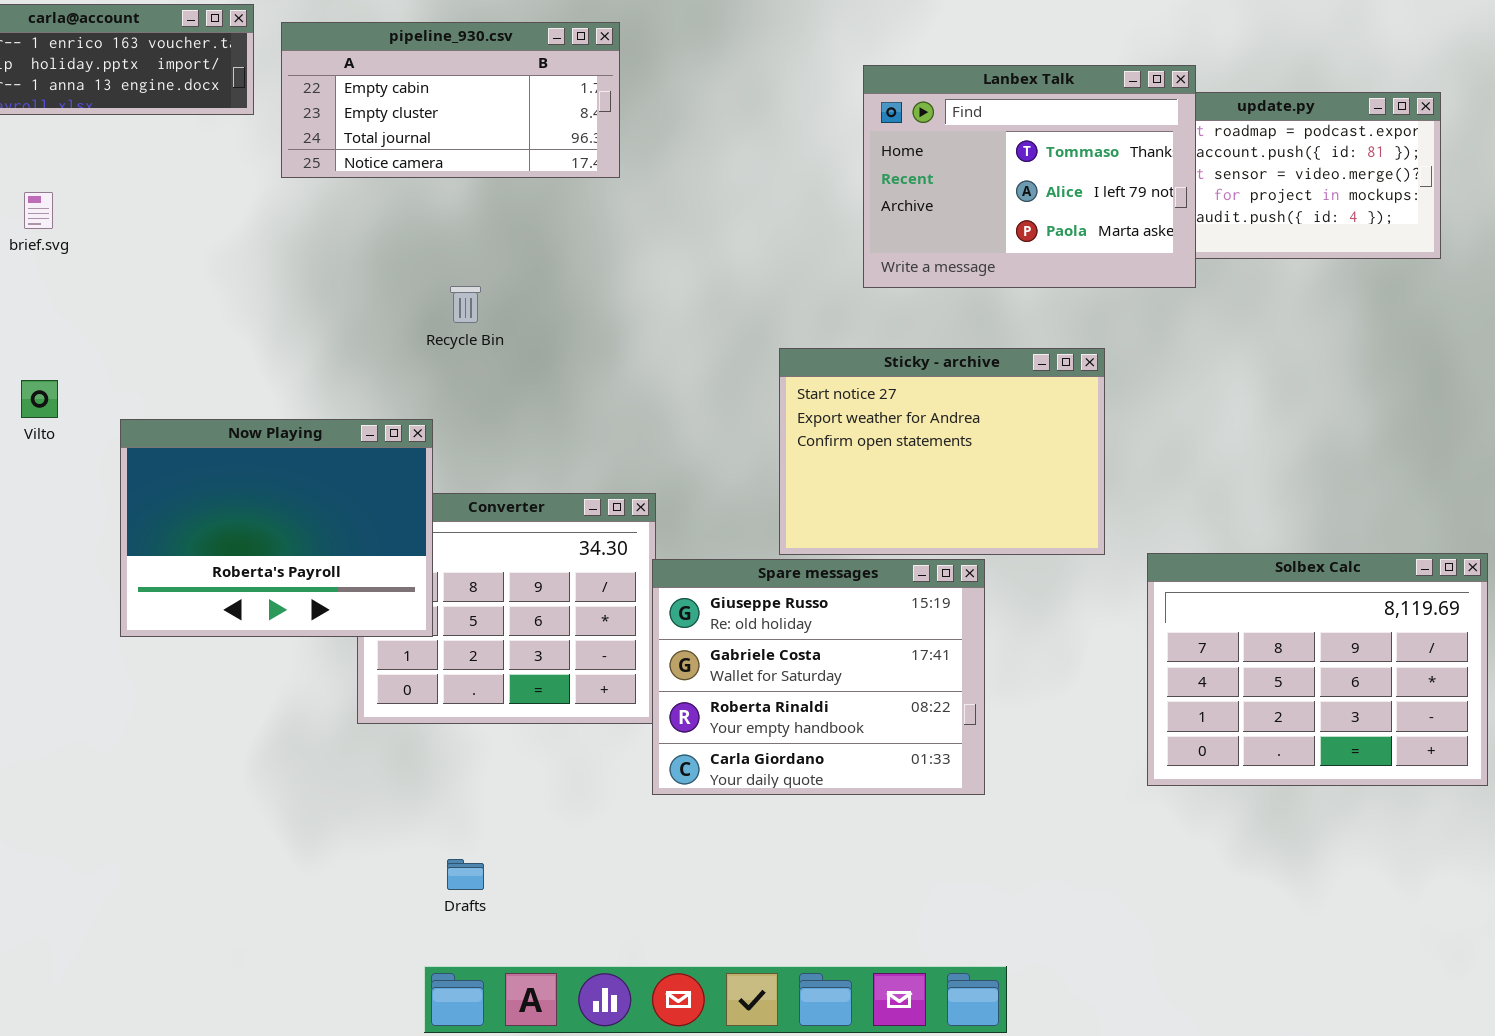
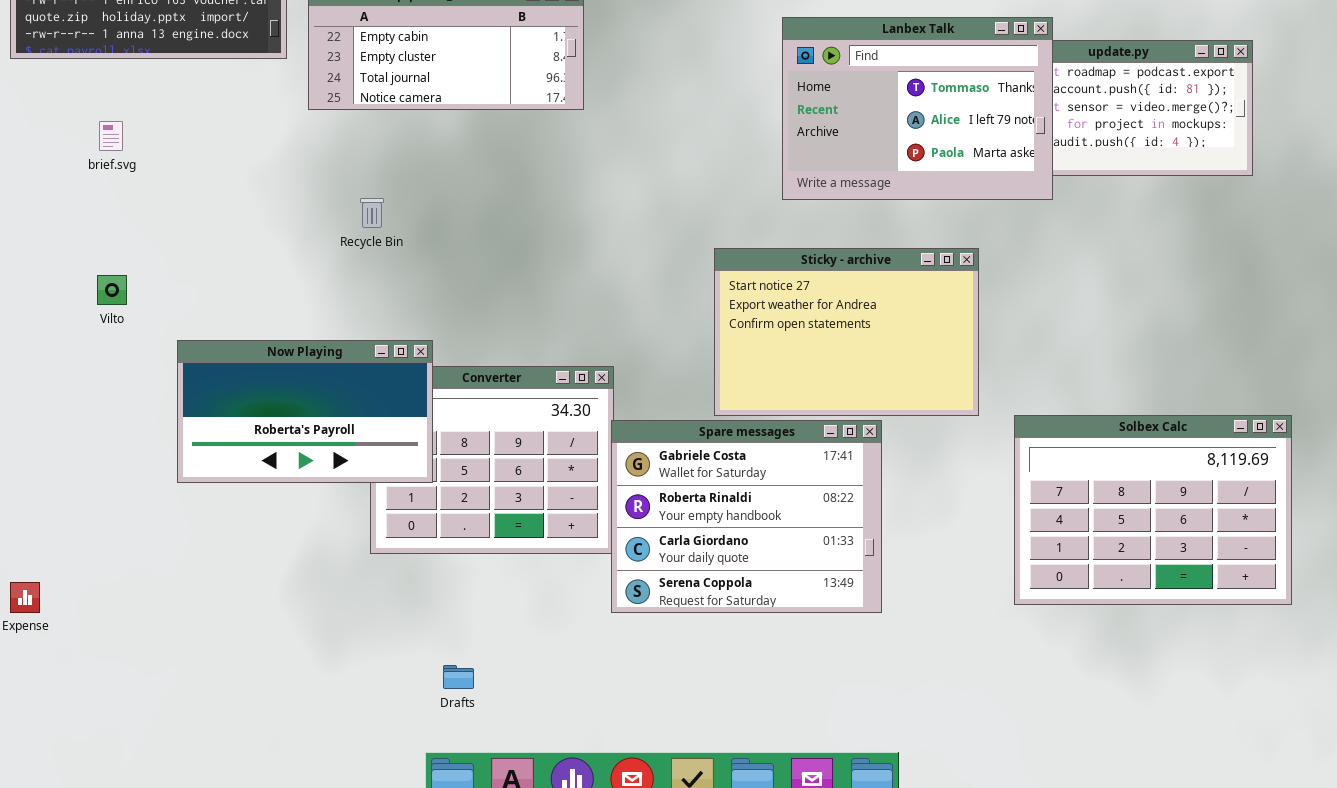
Recycle Bin: [450,286,481,323] -> [360,198,384,228], moved
Now Playing: [120,419,433,637] -> [177,340,433,483], resized
Spare messages: [652,559,985,795] -> [611,420,882,613], scrolled down 1 row

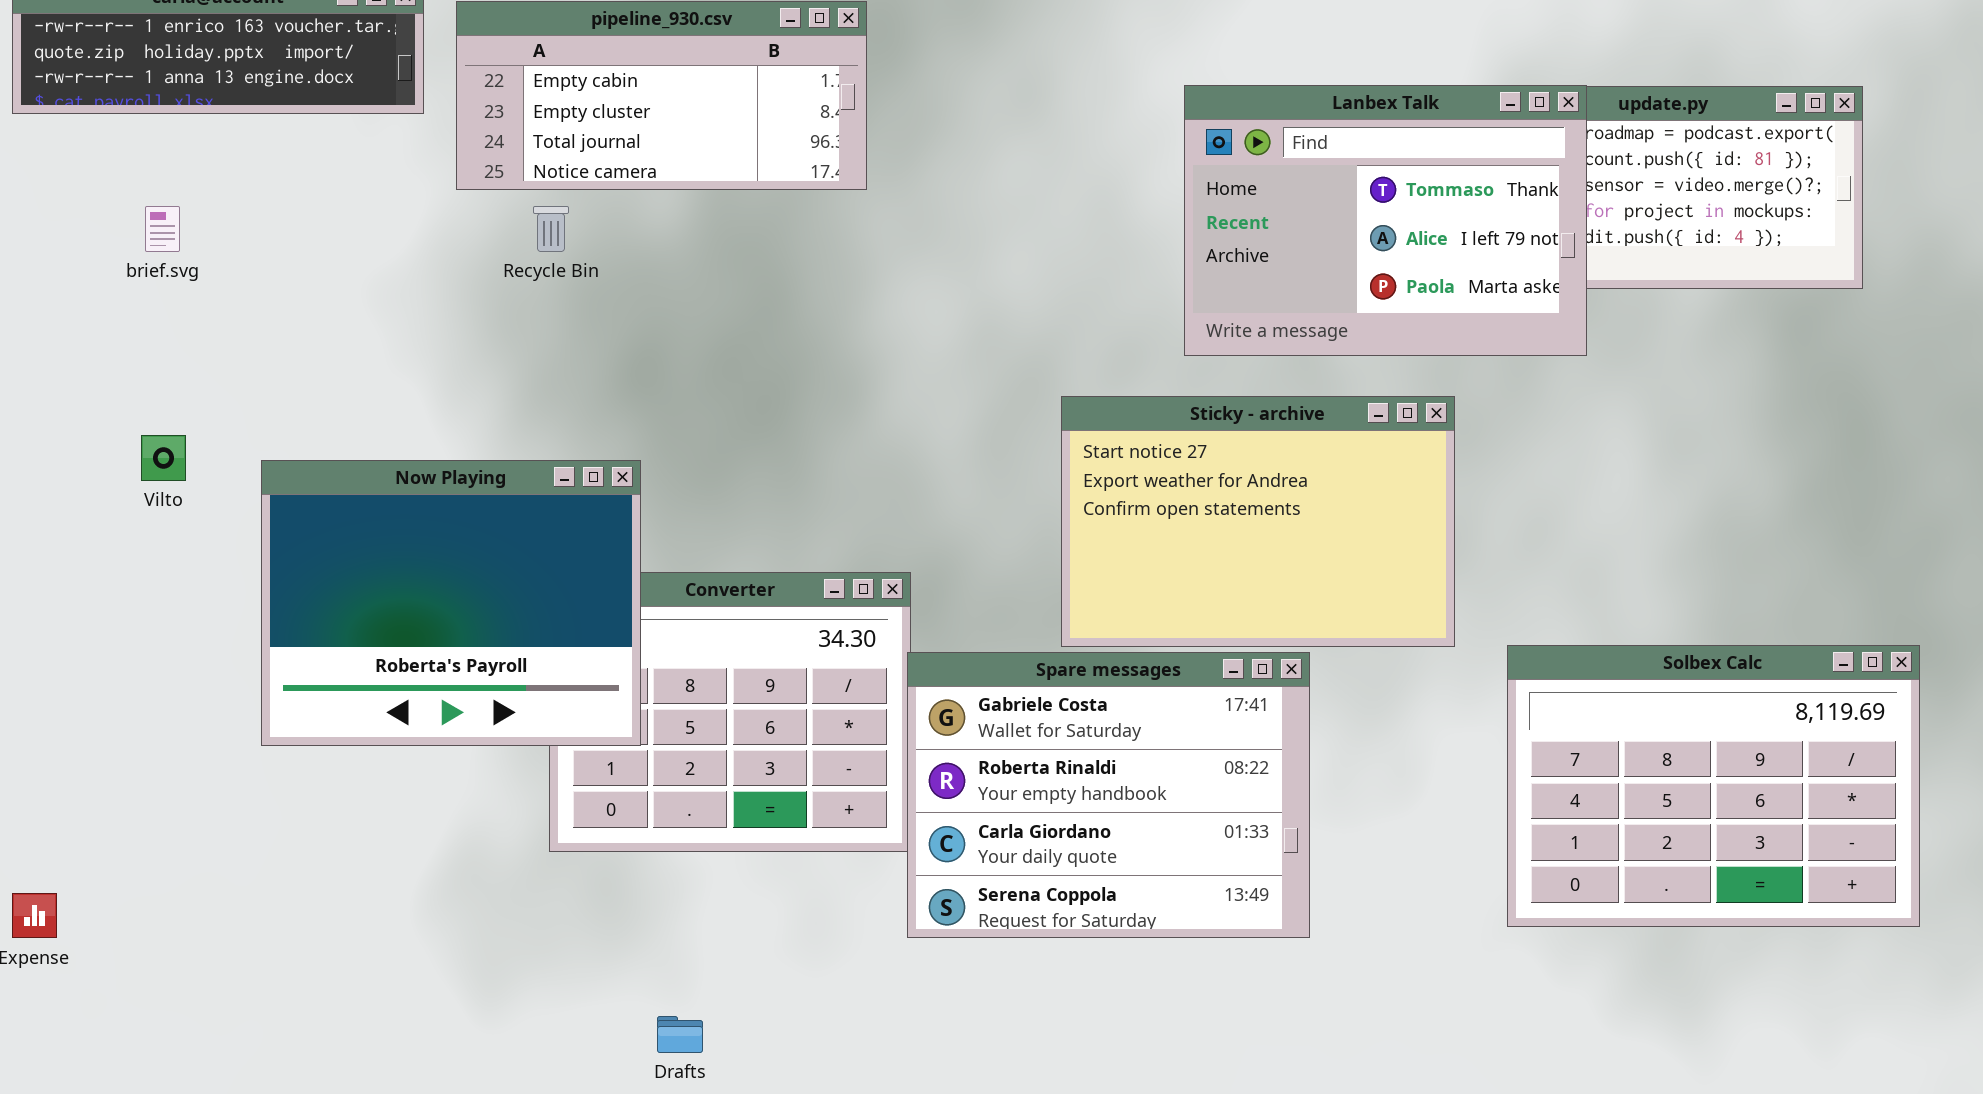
Lanbex Talk: [782,17,1053,200] -> [1184,85,1587,356], moved
Recycle Bin: [360,198,384,228] -> [533,206,569,252], moved
Now Playing: [177,340,433,483] -> [261,460,641,746], resized

